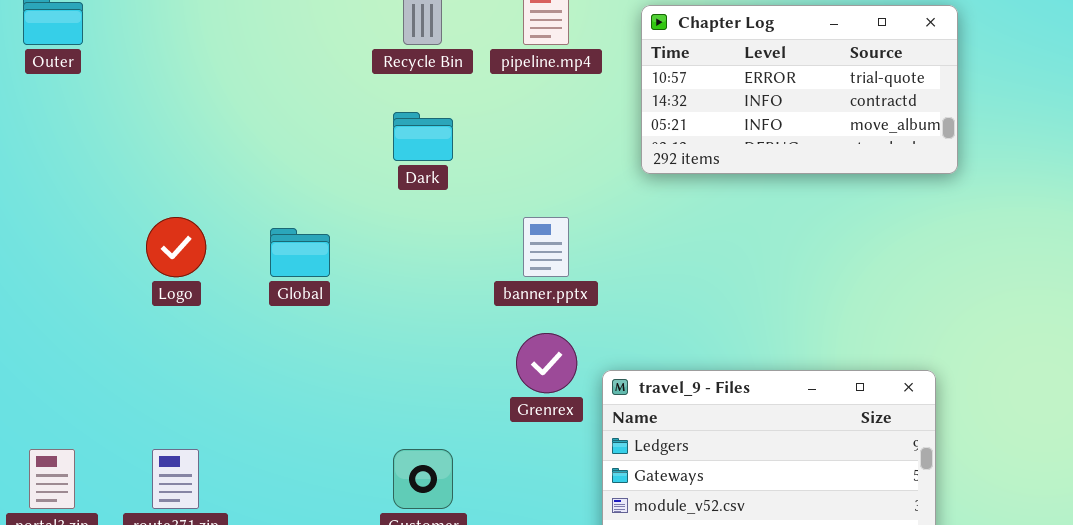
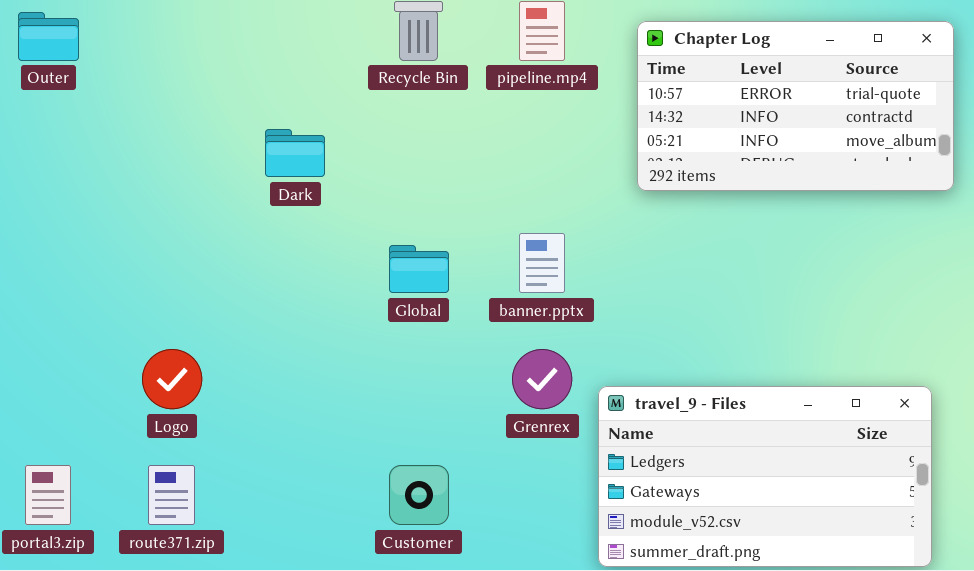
Dark: [393,112,453,161] -> [265,129,325,177], moved
Logo: [146,217,206,277] -> [142,349,202,409], moved
Global: [270,228,330,277] -> [389,245,449,293], moved

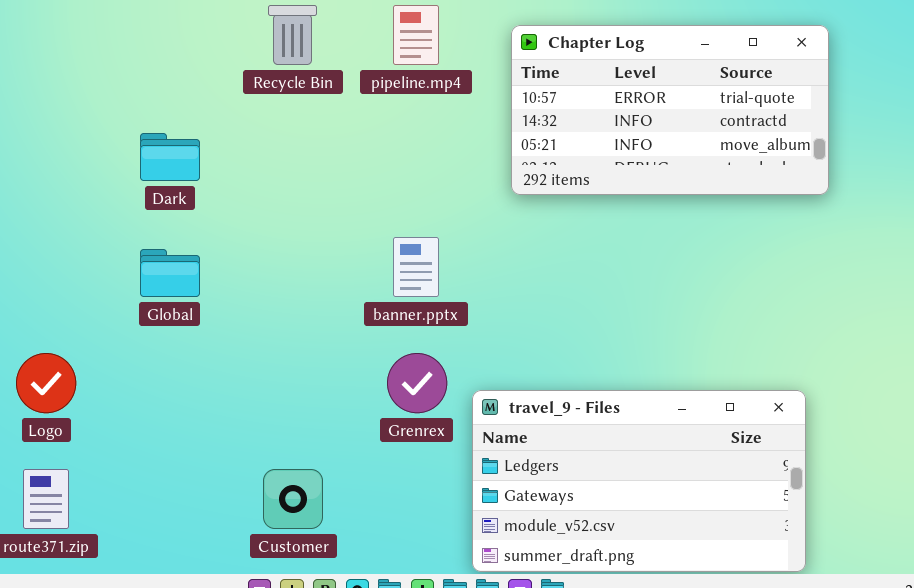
Global: [389,245,449,293] -> [140,249,200,297], moved

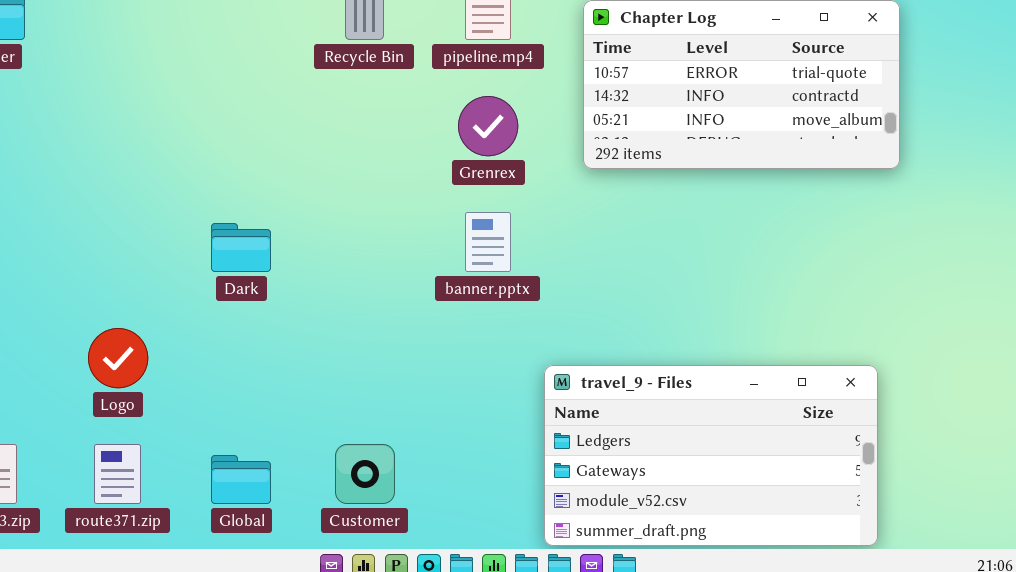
Dark: [140,133,200,181] -> [211,223,271,272], moved
Global: [140,249,200,297] -> [211,455,271,504], moved
Grenrex: [387,353,447,413] -> [458,96,518,156], moved

